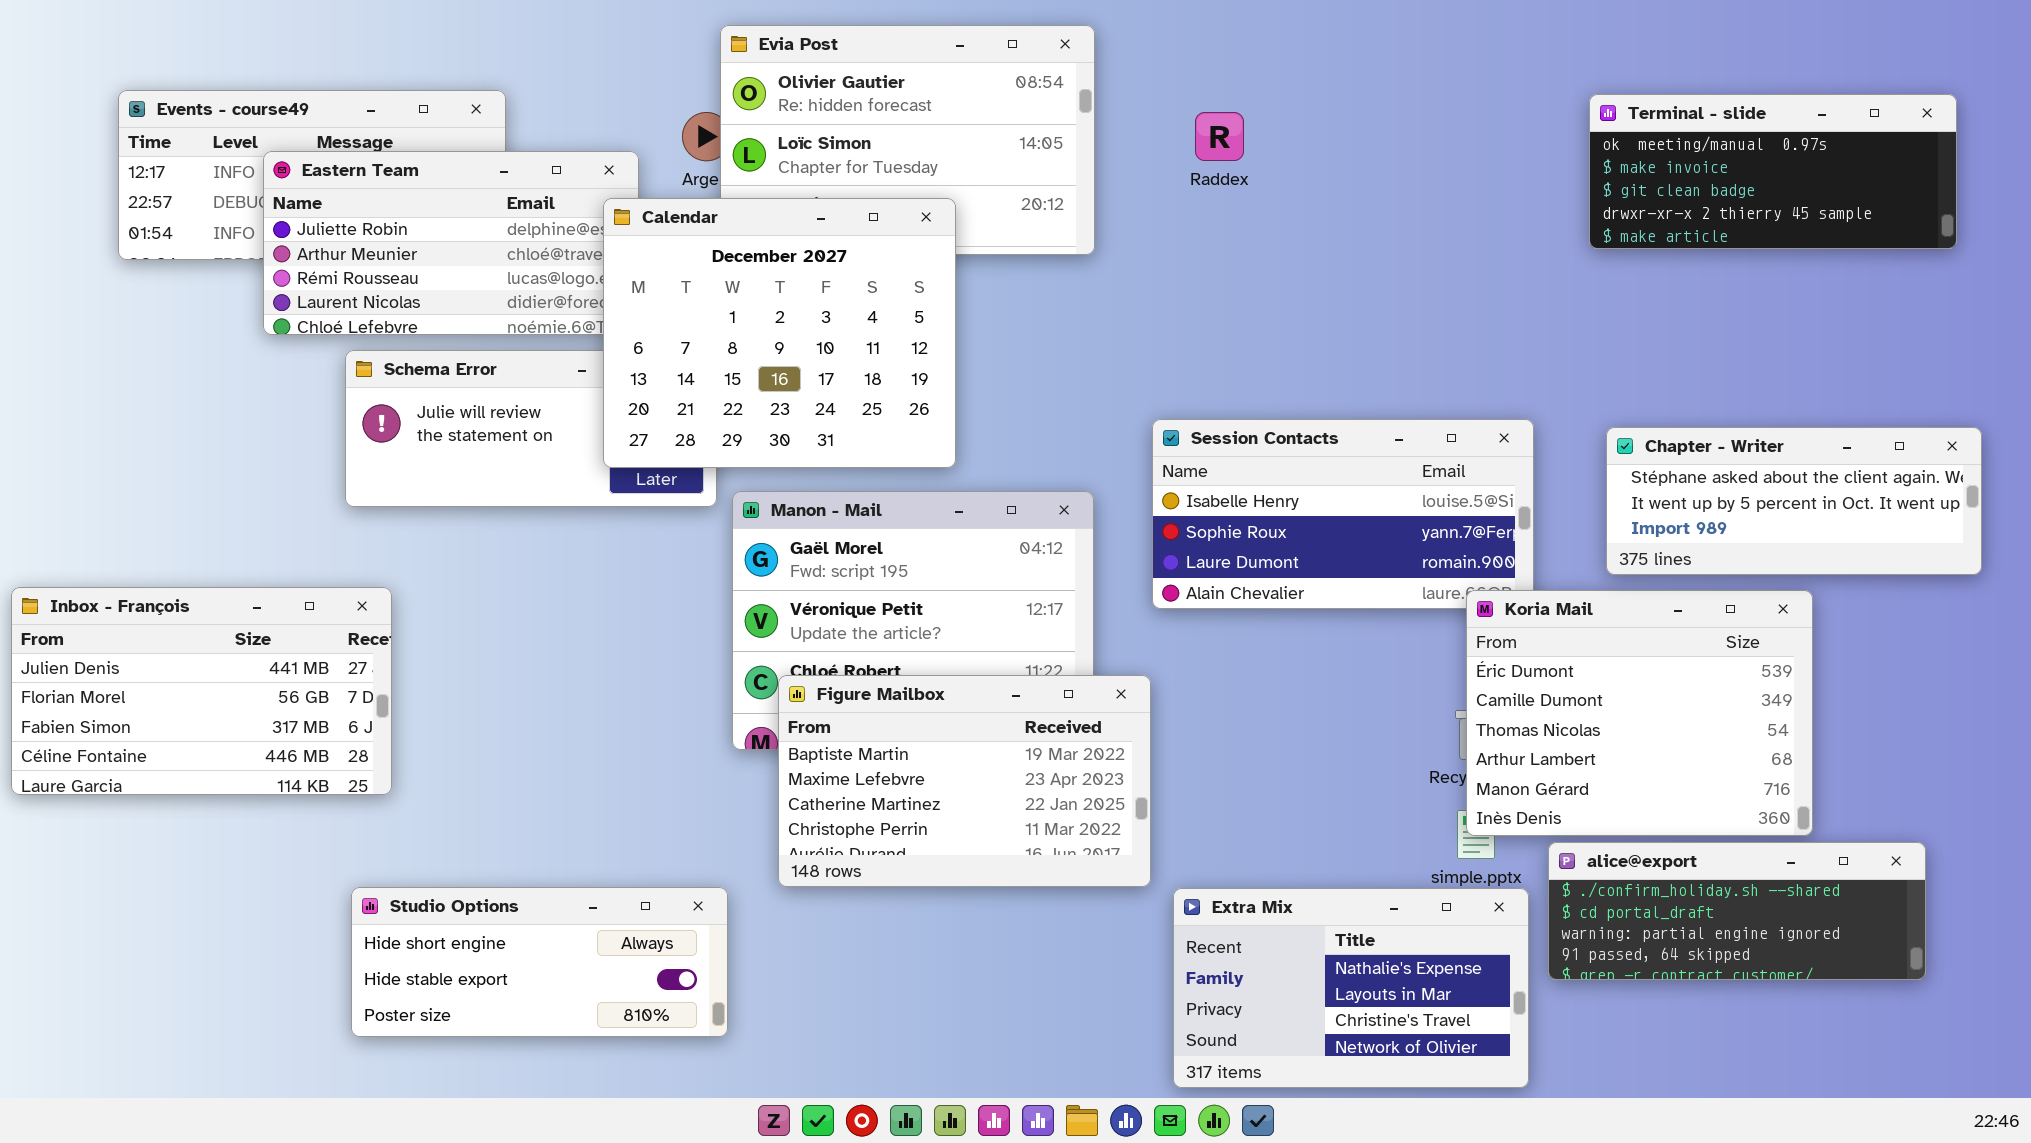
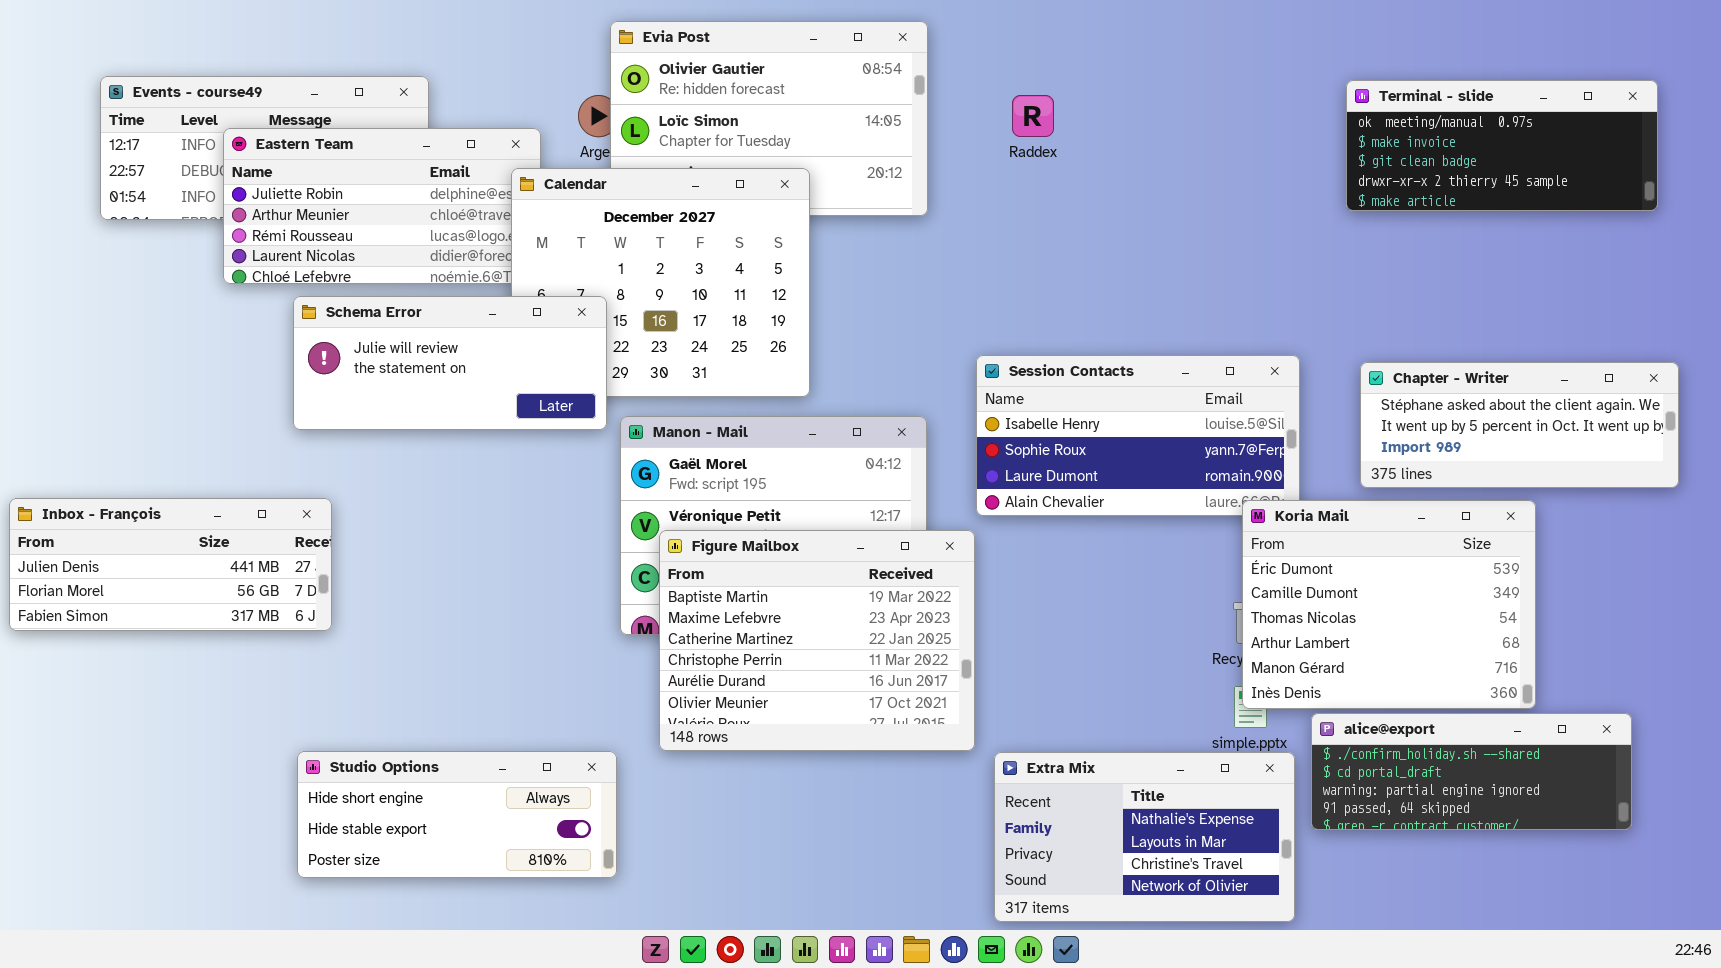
Schema Error: [345,350,717,507] -> [293,296,607,430], raised
Inbox - François: [11,587,392,795] -> [9,498,332,631], resized
Figure Mailbox: [778,675,1151,887] -> [659,530,975,751], resized

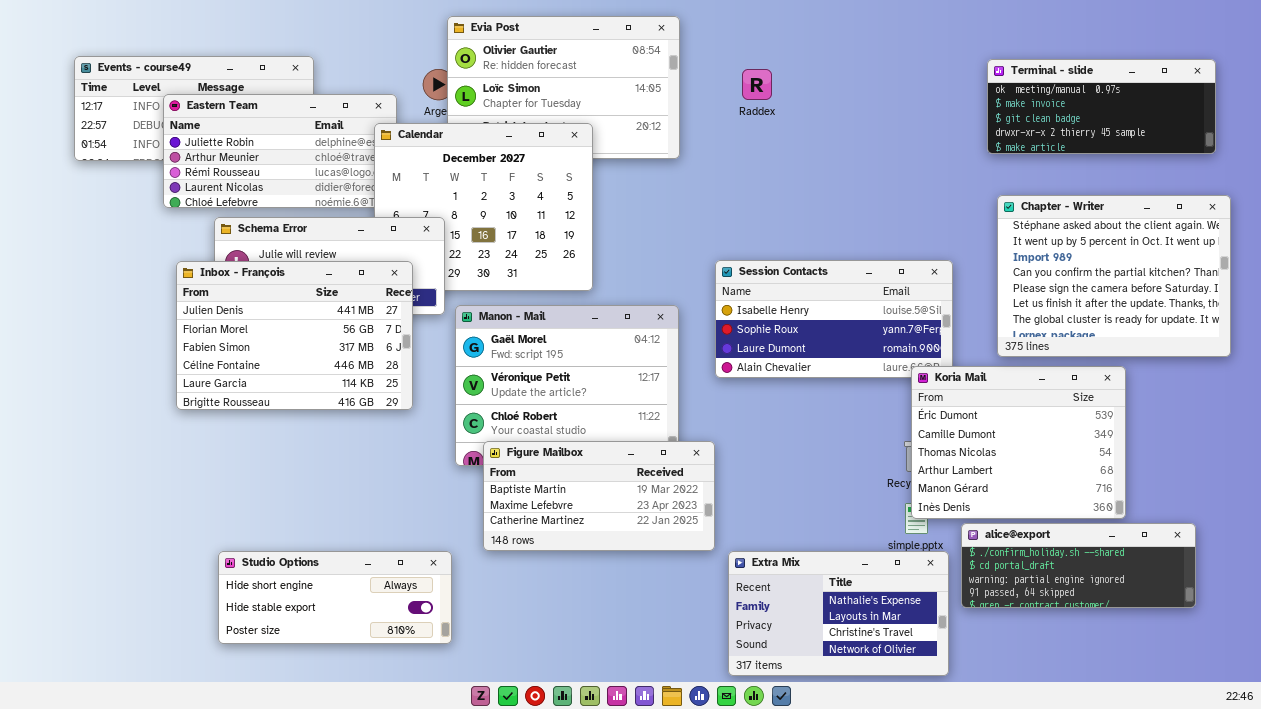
Chapter - Writer: [1360,362,1679,488] -> [997,195,1231,357], resized
Inbox - François: [9,498,332,631] -> [176,261,413,410], moved, resized
Figure Mailbox: [659,530,975,751] -> [483,441,715,551], resized

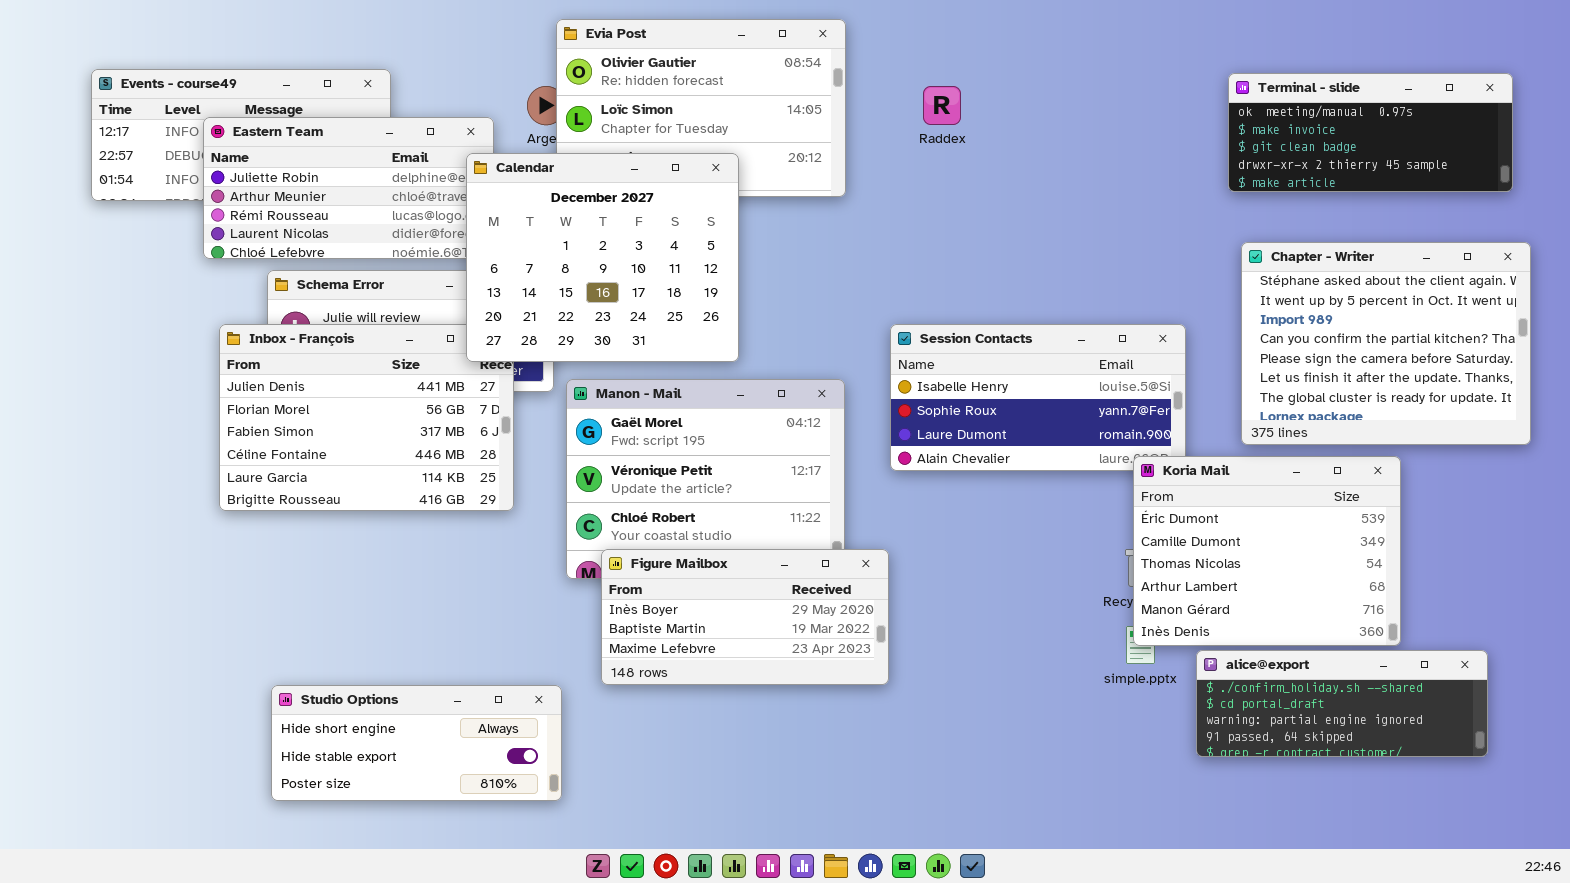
Calendar: [374,123,593,291] -> [466,153,739,362], raised
Figure Mailbox: [483,441,715,551] -> [601,549,889,685], scrolled up 1 row
Extra Mix: [728,551,949,676] -> none, closed

